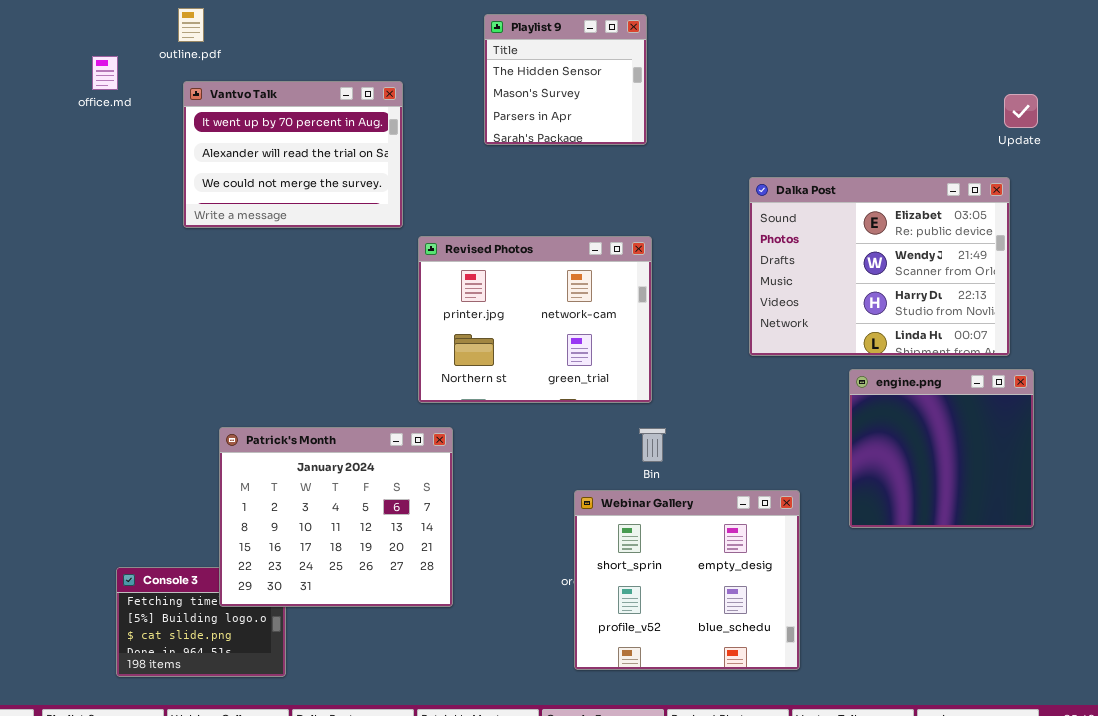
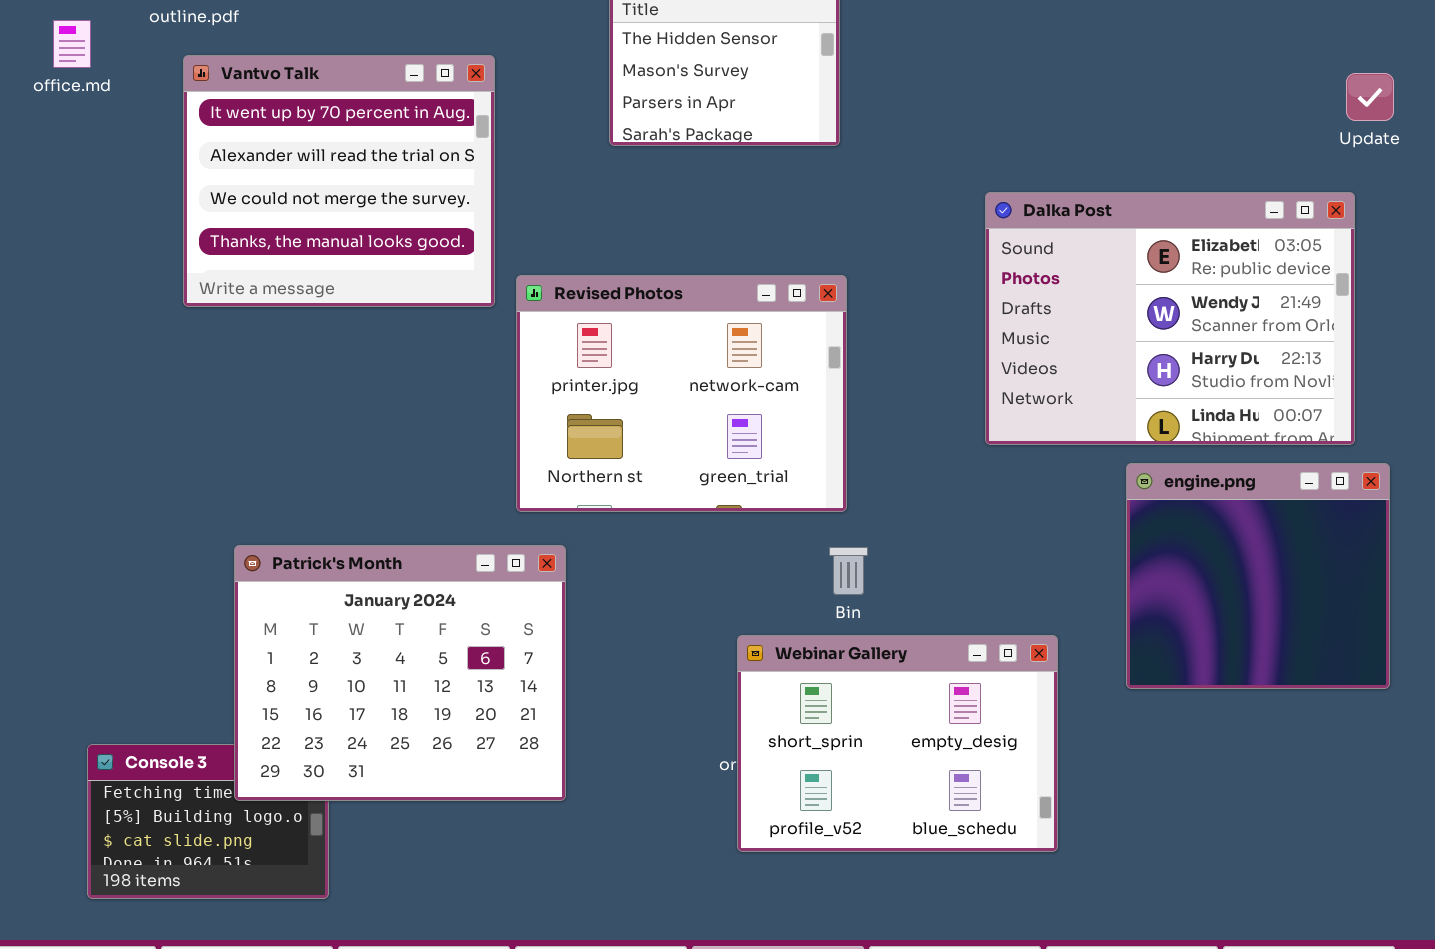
Vantvo Talk: [183,81,403,228] -> [183,55,495,307], resized
Webinar Gallery: [574,490,800,670] -> [737,635,1058,852], resized

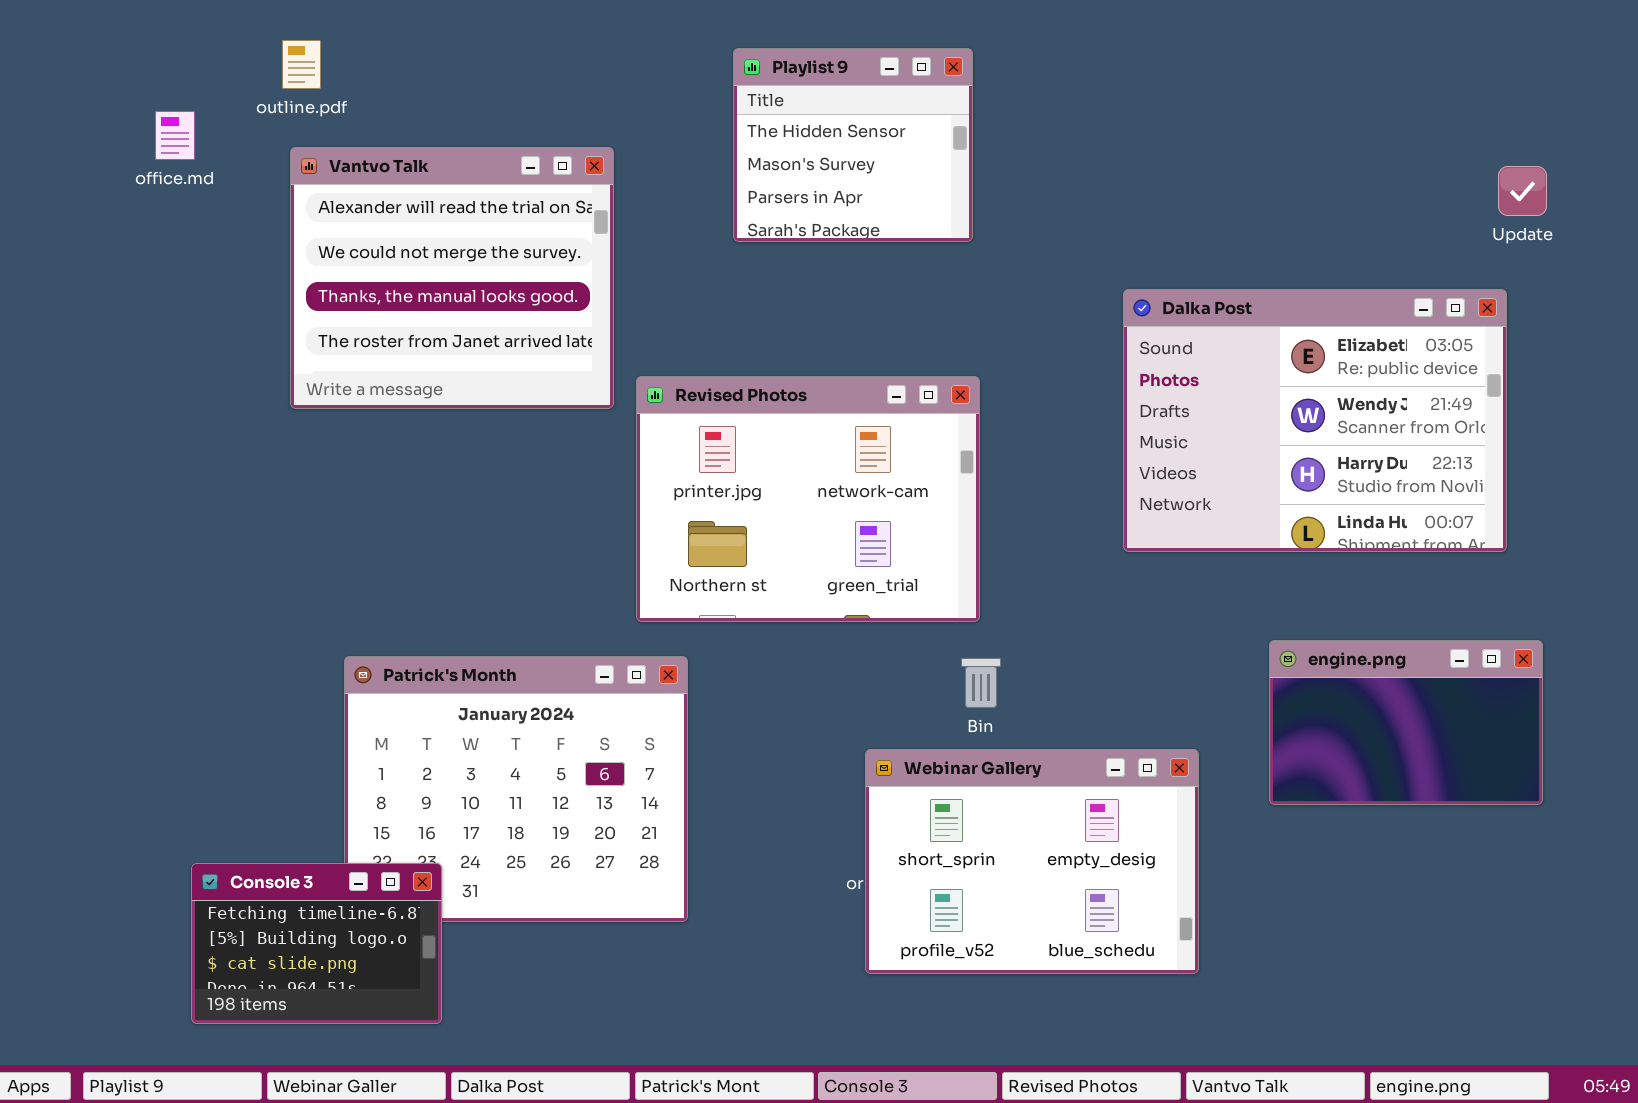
Vantvo Talk: [183,55,495,307] -> [290,147,614,409], scrolled down 1 row
engine.png: [1126,463,1390,689] -> [1269,640,1543,805], resized
Console 3: [87,744,329,899] -> [191,863,442,1024], raised

